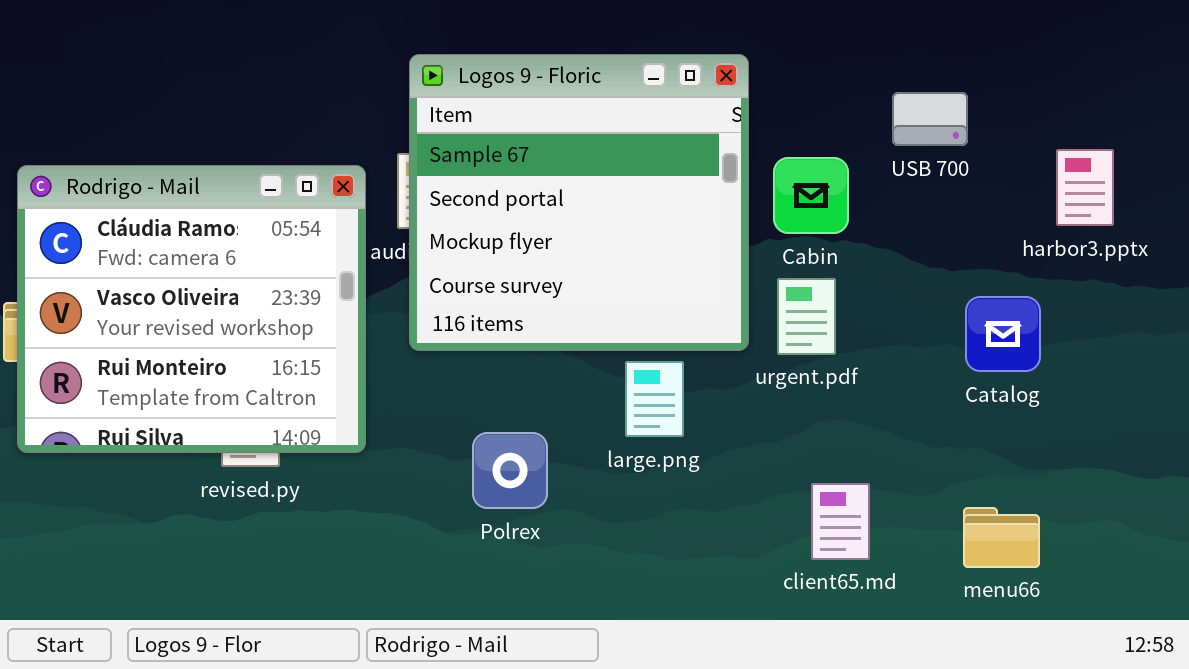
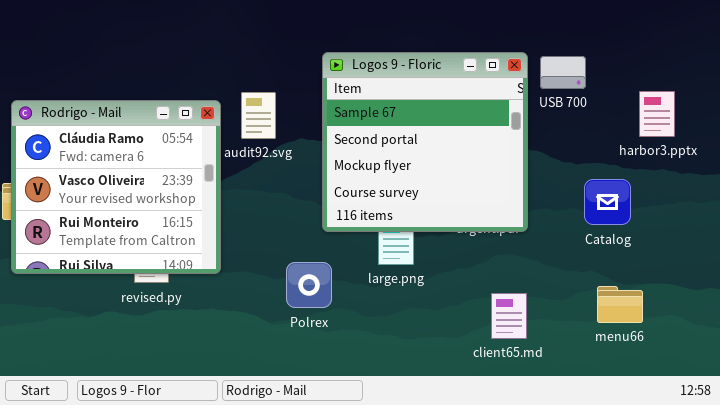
Logos 9 - Floric: [409,54,749,351] -> [322,52,528,232], moved
menu66: [963,507,1040,568] -> [597,286,643,323], moved

